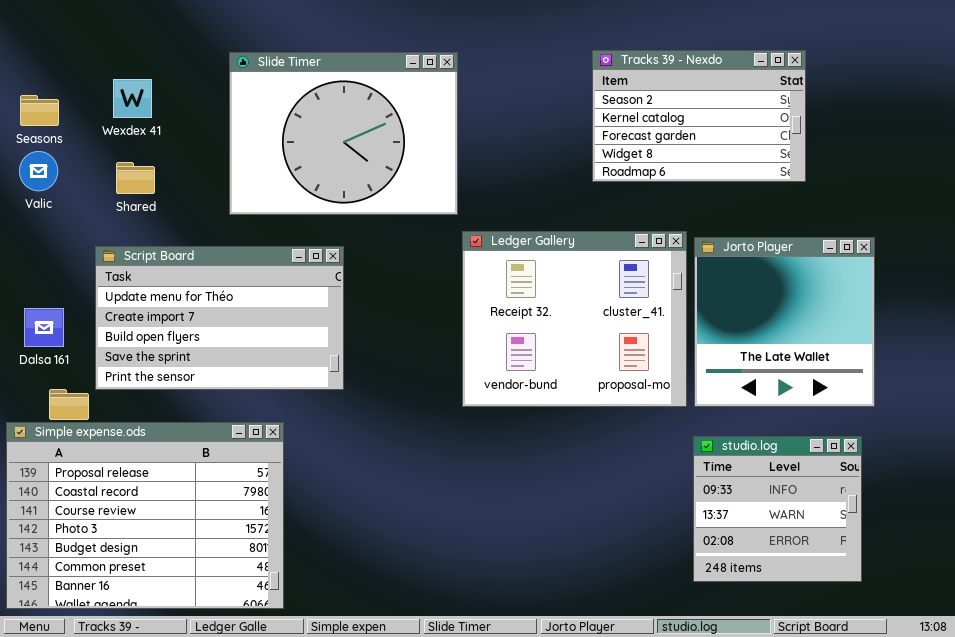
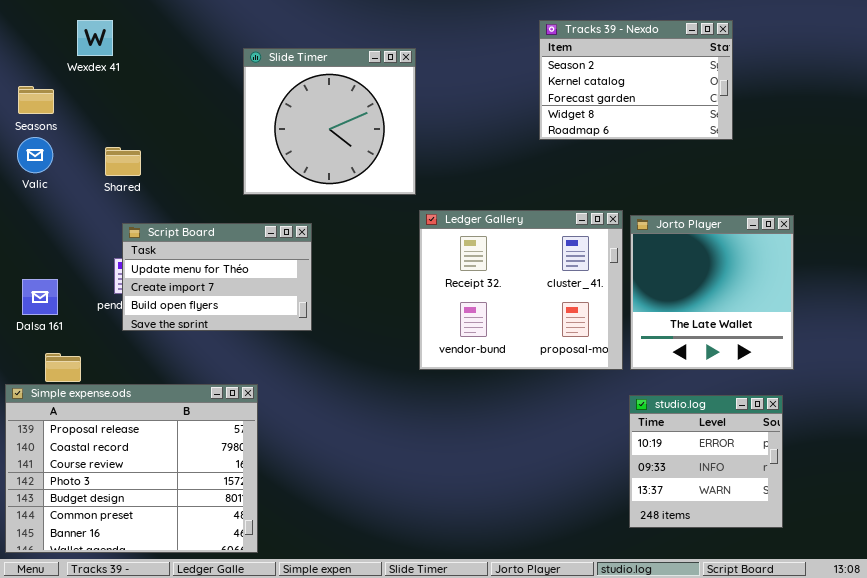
Tracks 39 - Nexdo: [592,50,806,182] -> [539,20,733,140], moved
Slide Timer: [229,52,458,215] -> [243,48,416,195], resized
Wexdex 41: [113,79,152,118] -> [77,20,113,56], moved
Script Board: [95,246,344,390] -> [122,223,312,331], resized
studio.log: [693,436,862,582] -> [629,395,783,528], scrolled up 1 row

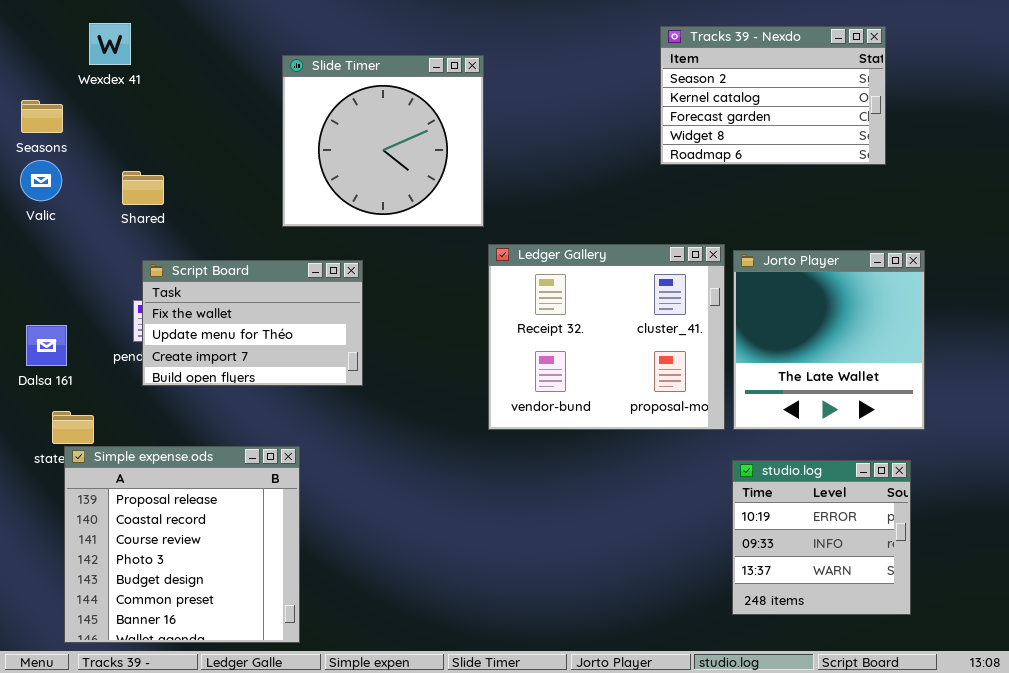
Tracks 39 - Nexdo: [539,20,733,140] -> [660,26,886,165], moved
Script Board: [122,223,312,331] -> [142,260,363,386], scrolled up 1 row
Simple expense.ods: [5,384,258,553] -> [64,446,300,643], resized

